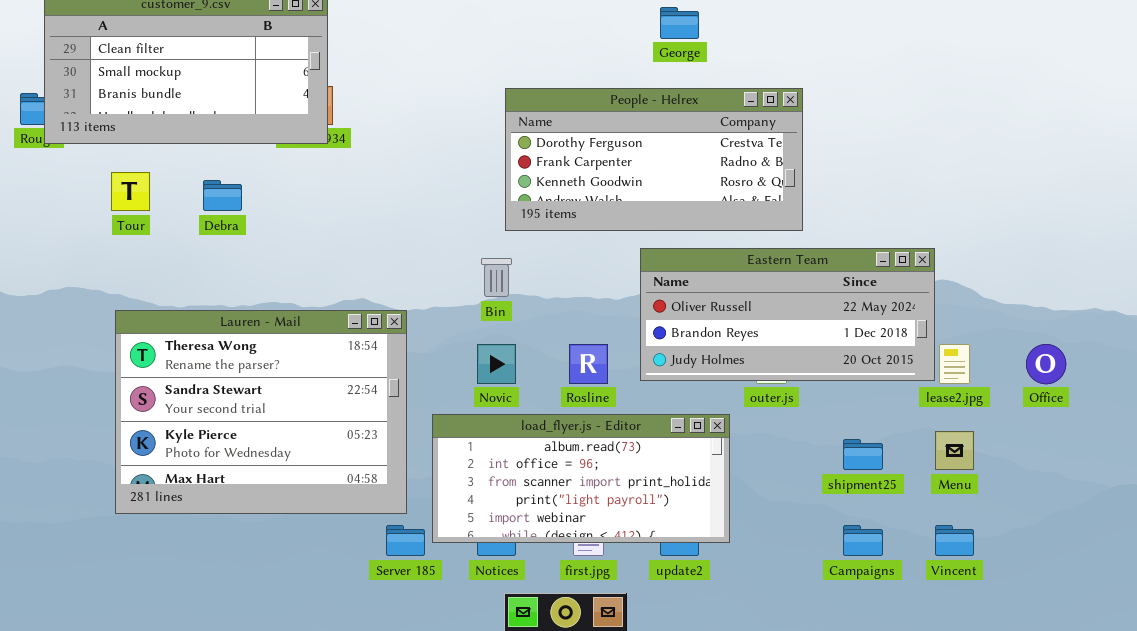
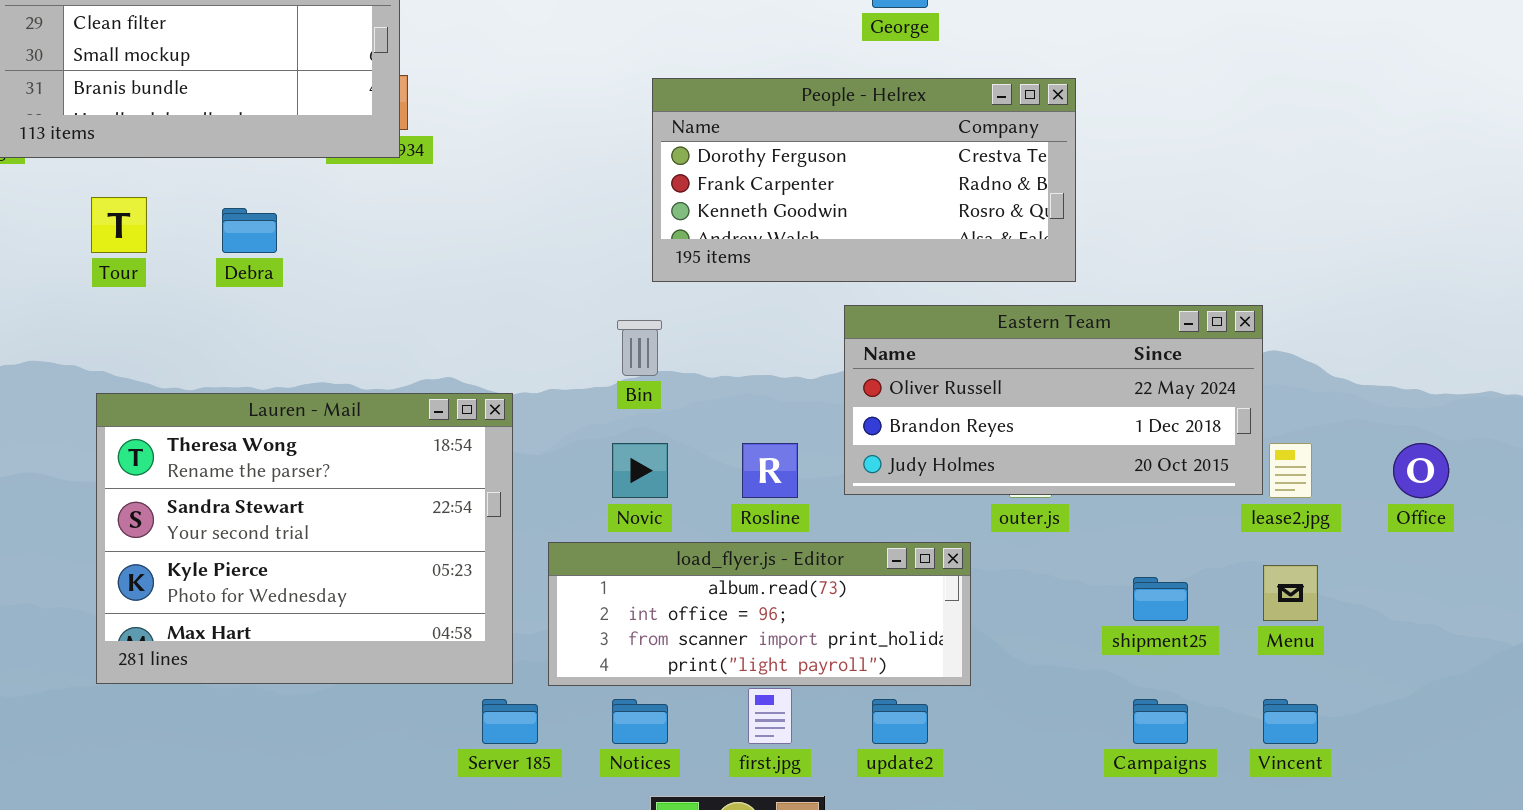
load_flyer.js - Editor: [432,414,730,543] -> [548,542,971,686], resized

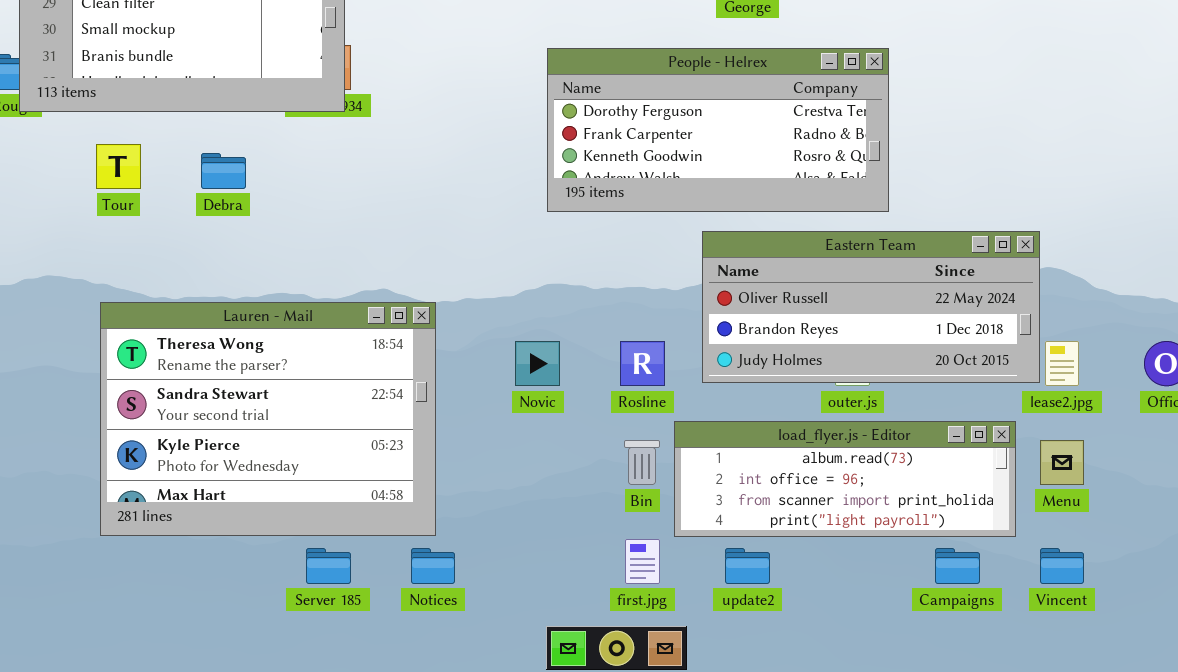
Bin: [617,320,662,376] -> [624,440,660,485], moved
load_flyer.js - Editor: [548,542,971,686] -> [674,421,1016,537], moved
Server 185: [482,699,538,744] -> [306,548,351,584], moved
Notices: [612,699,668,744] -> [411,548,455,584], moved

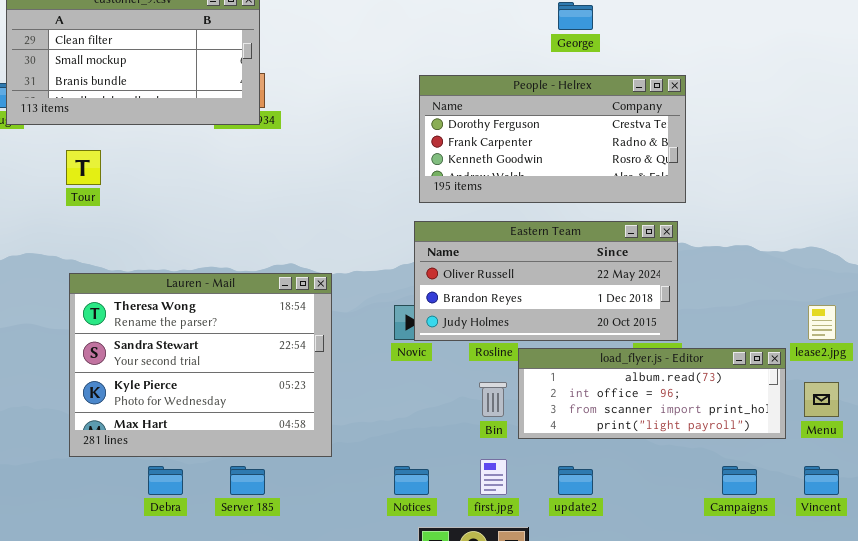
Debra: [201,153,246,189] -> [148,466,183,495], moved
Eastern Team: [702,231,1040,383] -> [414,221,678,341], moved
load_flyer.js - Editor: [674,421,1016,537] -> [518,348,786,439], moved
Notices: [411,548,455,584] -> [394,466,429,495], moved

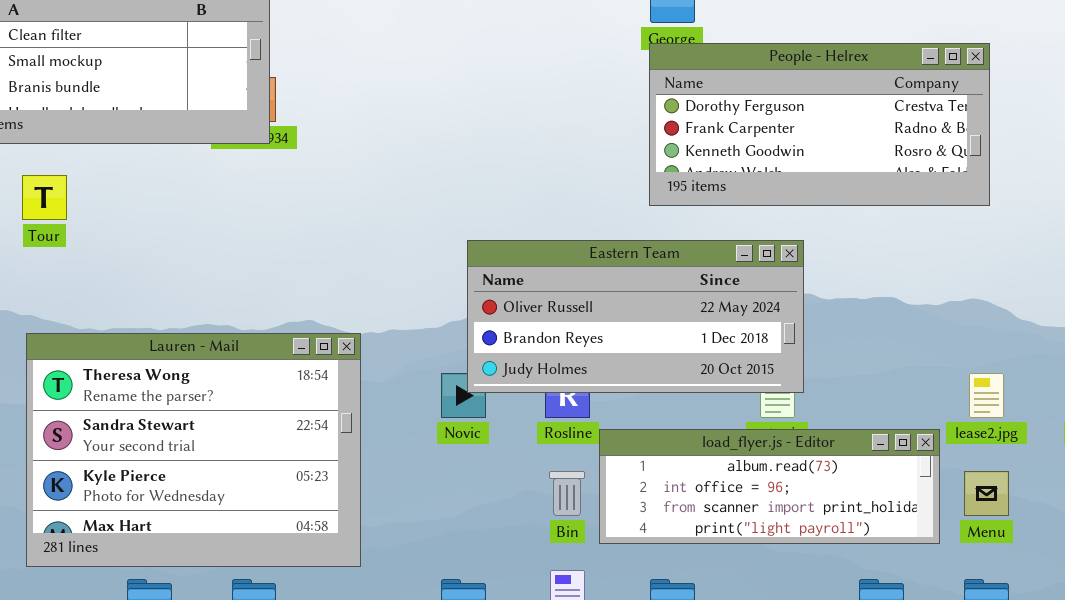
People - Helrex: [419,75,686,203] -> [649,43,990,206], moved
Eastern Team: [414,221,678,341] -> [467,240,804,393], moved

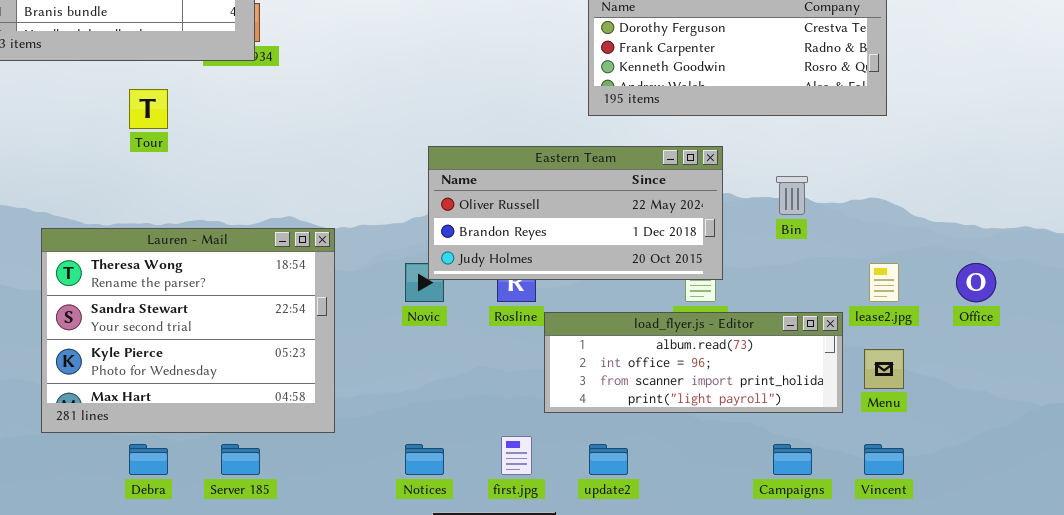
Tour: [22,175,67,220] -> [129,89,168,129], moved
Bin: [549,471,585,516] -> [776,176,808,215], moved

